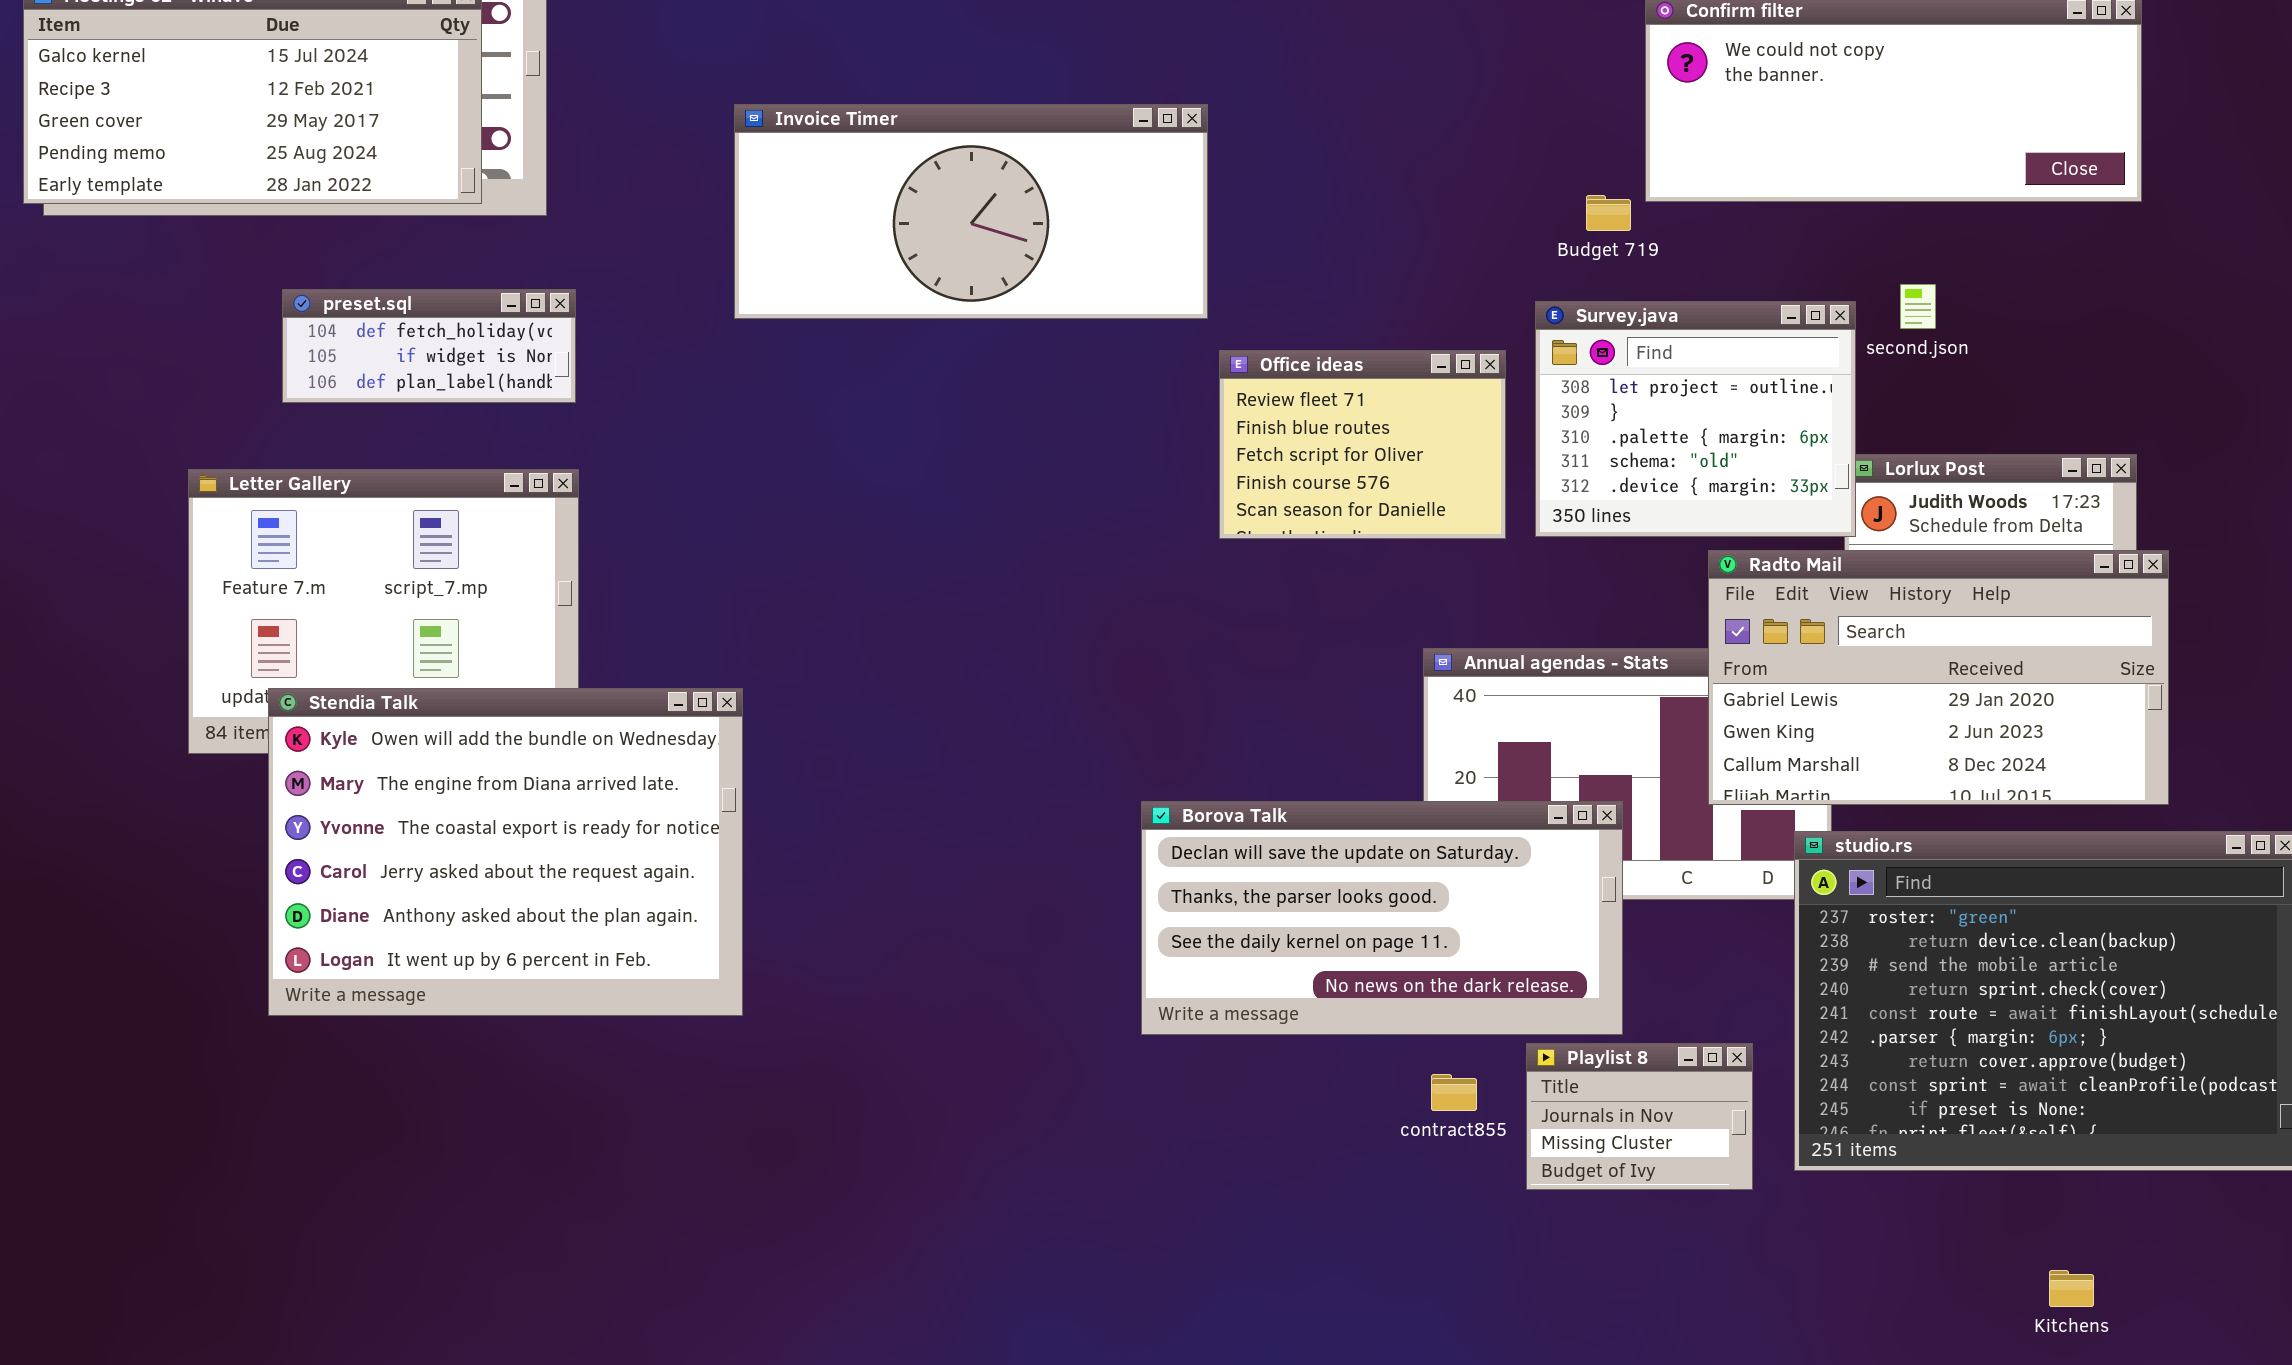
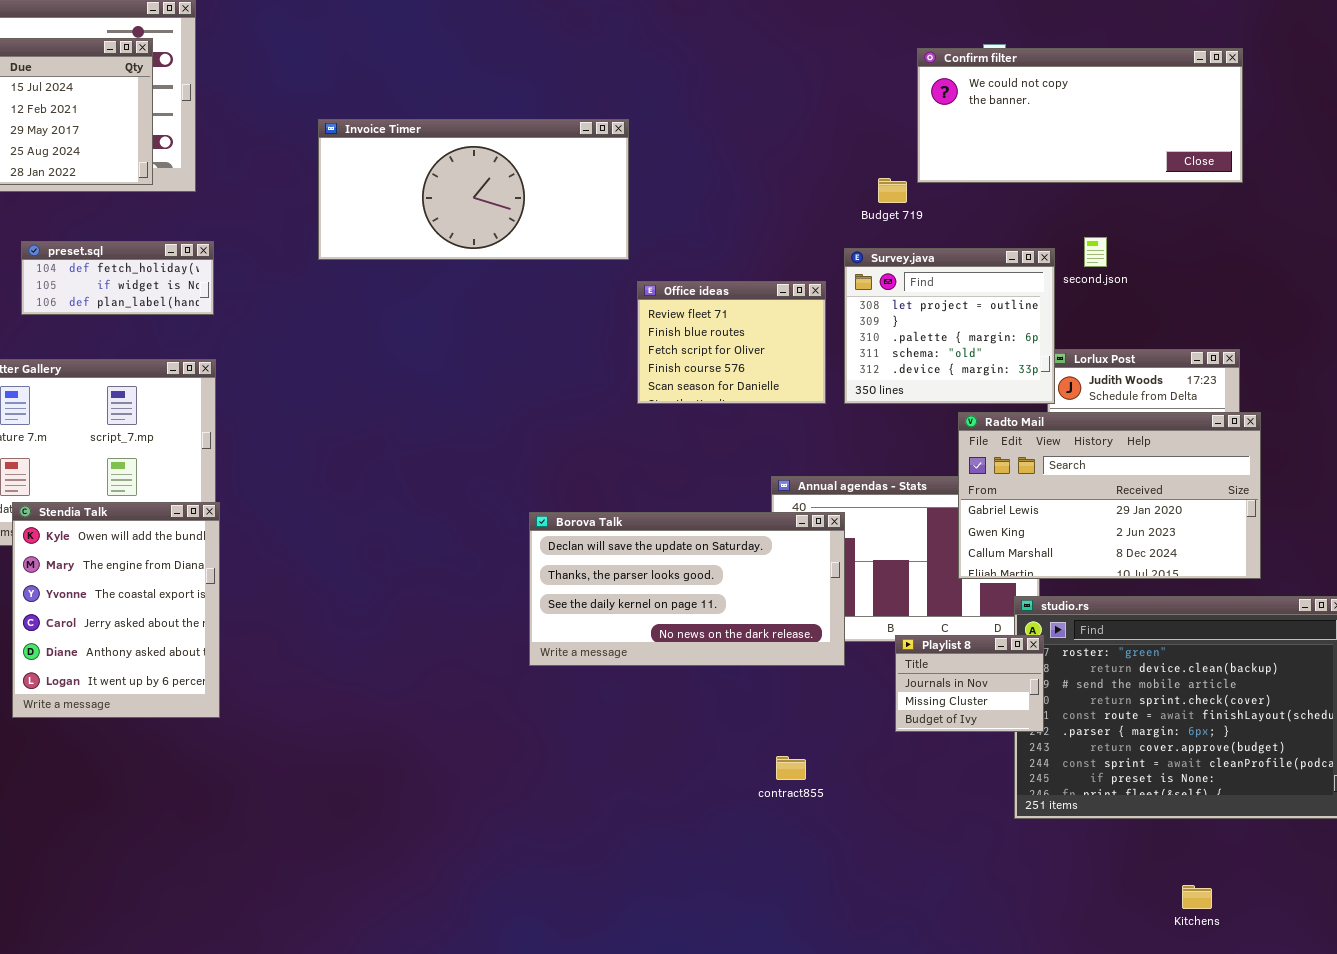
Stendia Talk: [268,688,743,1016] -> [12,502,220,718], resized
Borova Talk: [1141,801,1623,1035] -> [529,512,845,666], moved
Playlist 8: [1526,1043,1753,1190] -> [895,635,1044,732], moved

